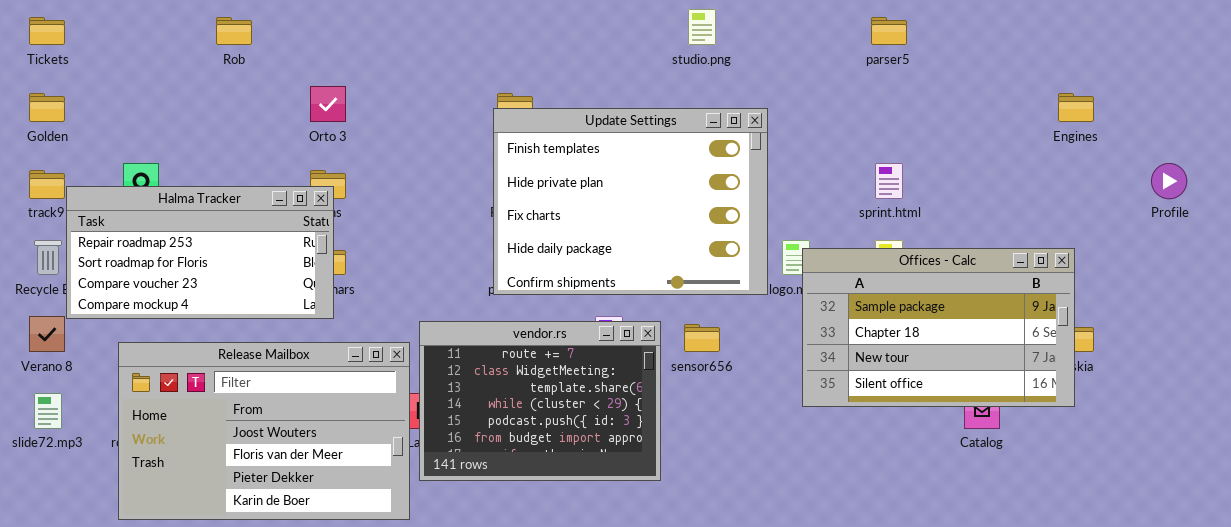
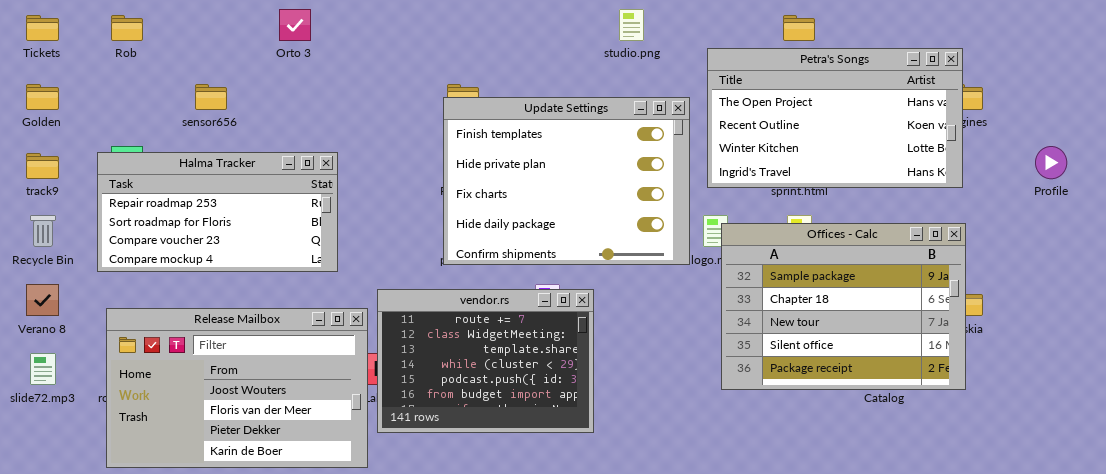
Rob: [216,17,252,45] -> [111,15,143,41], moved
Petra's Songs: none -> [707,48,963,188], opened
Orto 3: [310,86,346,122] -> [279,9,311,41], moved
Halma Tracker: [66,186,334,319] -> [97,152,338,272], moved
Offices - Calc: [802,248,1075,407] -> [721,223,966,390], resized
sensor656: [684,324,720,352] -> [195,84,227,110], moved

